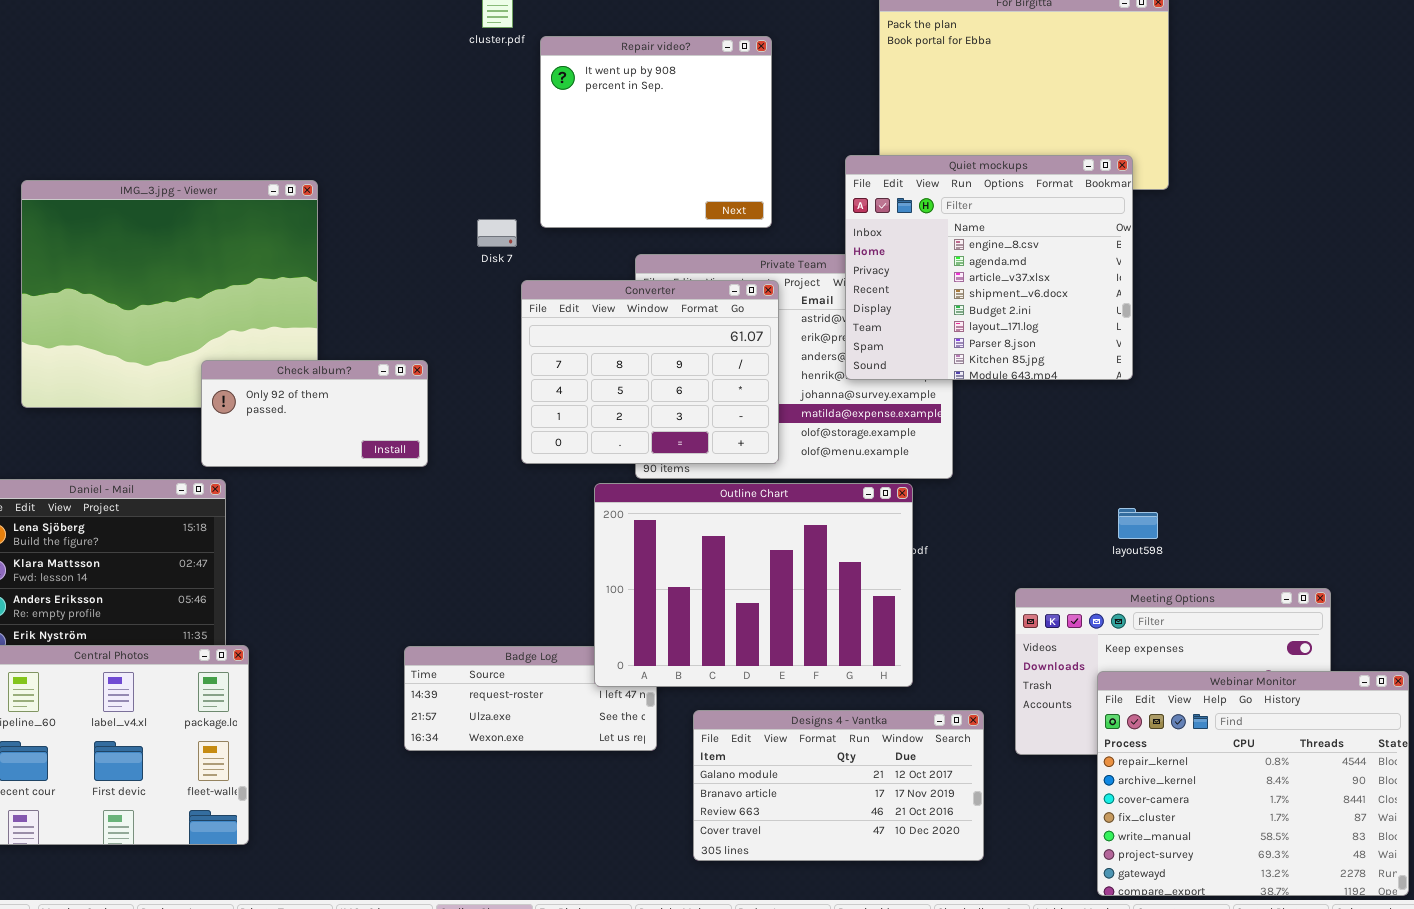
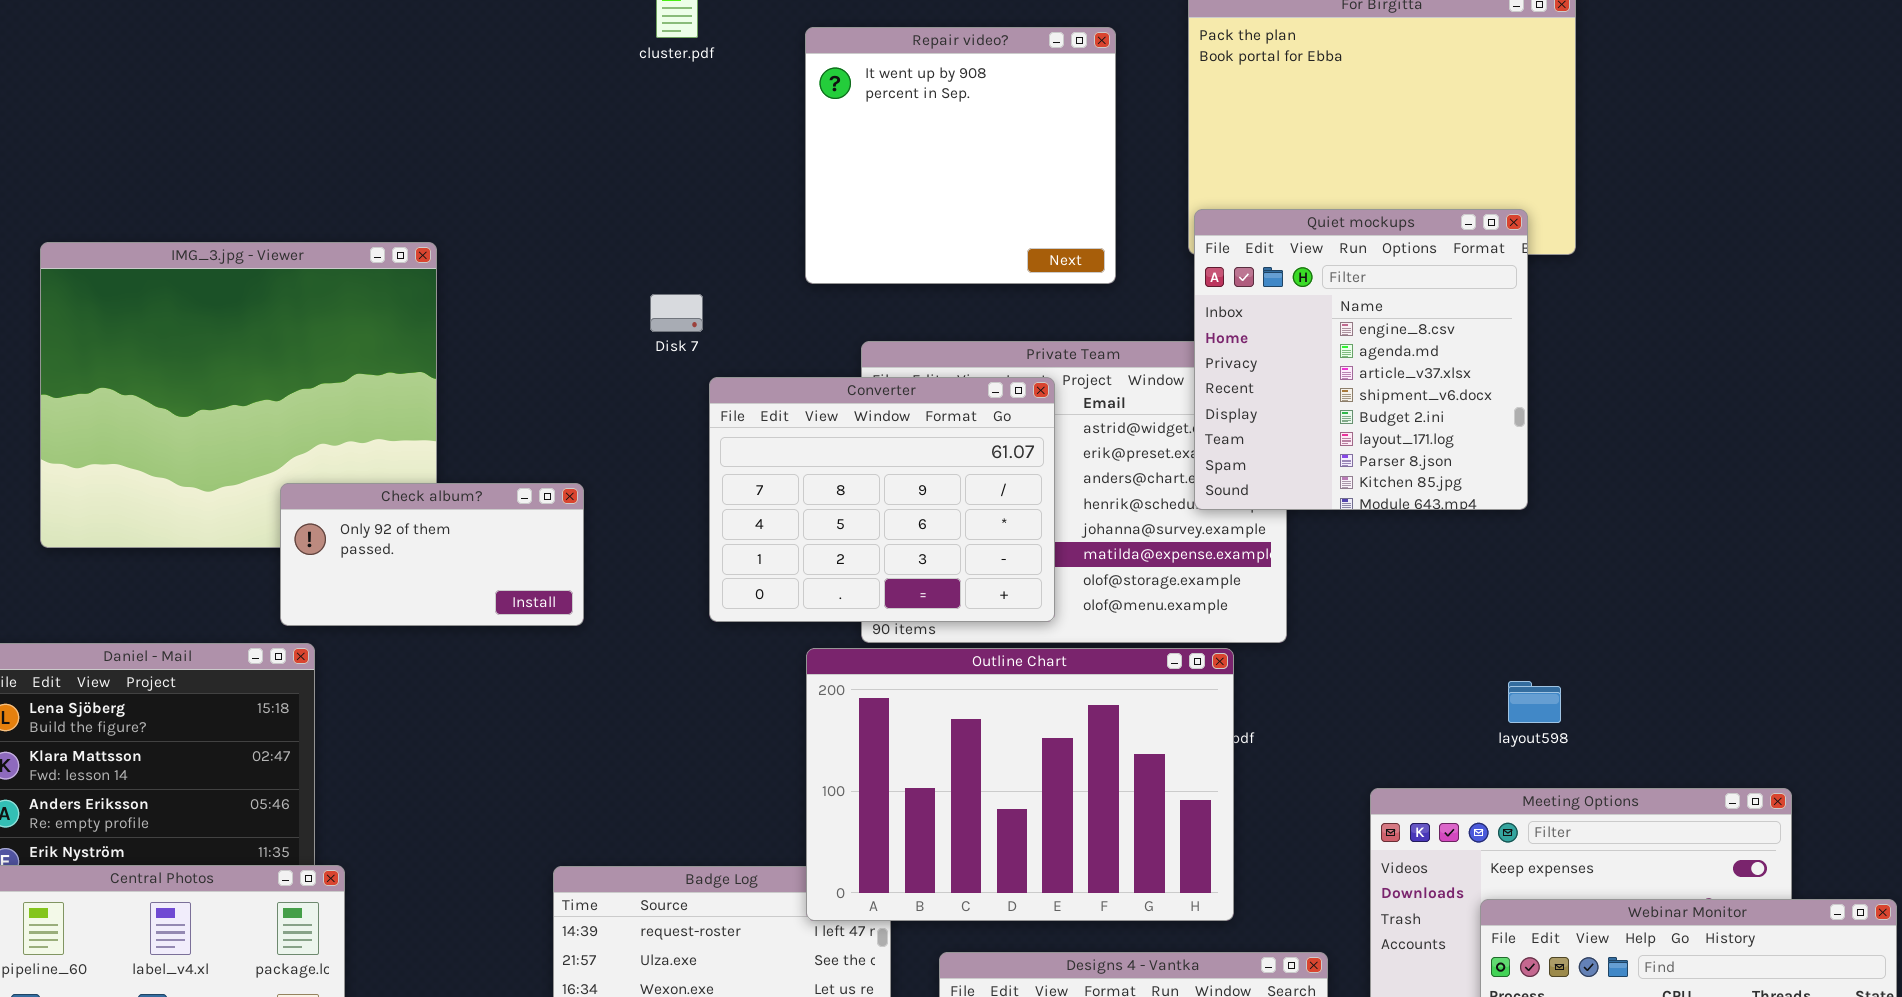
Repair video?: [540,36,772,228] -> [805,27,1116,284], moved
Quiet mockups: [845,155,1133,380] -> [1194,209,1528,510], resized

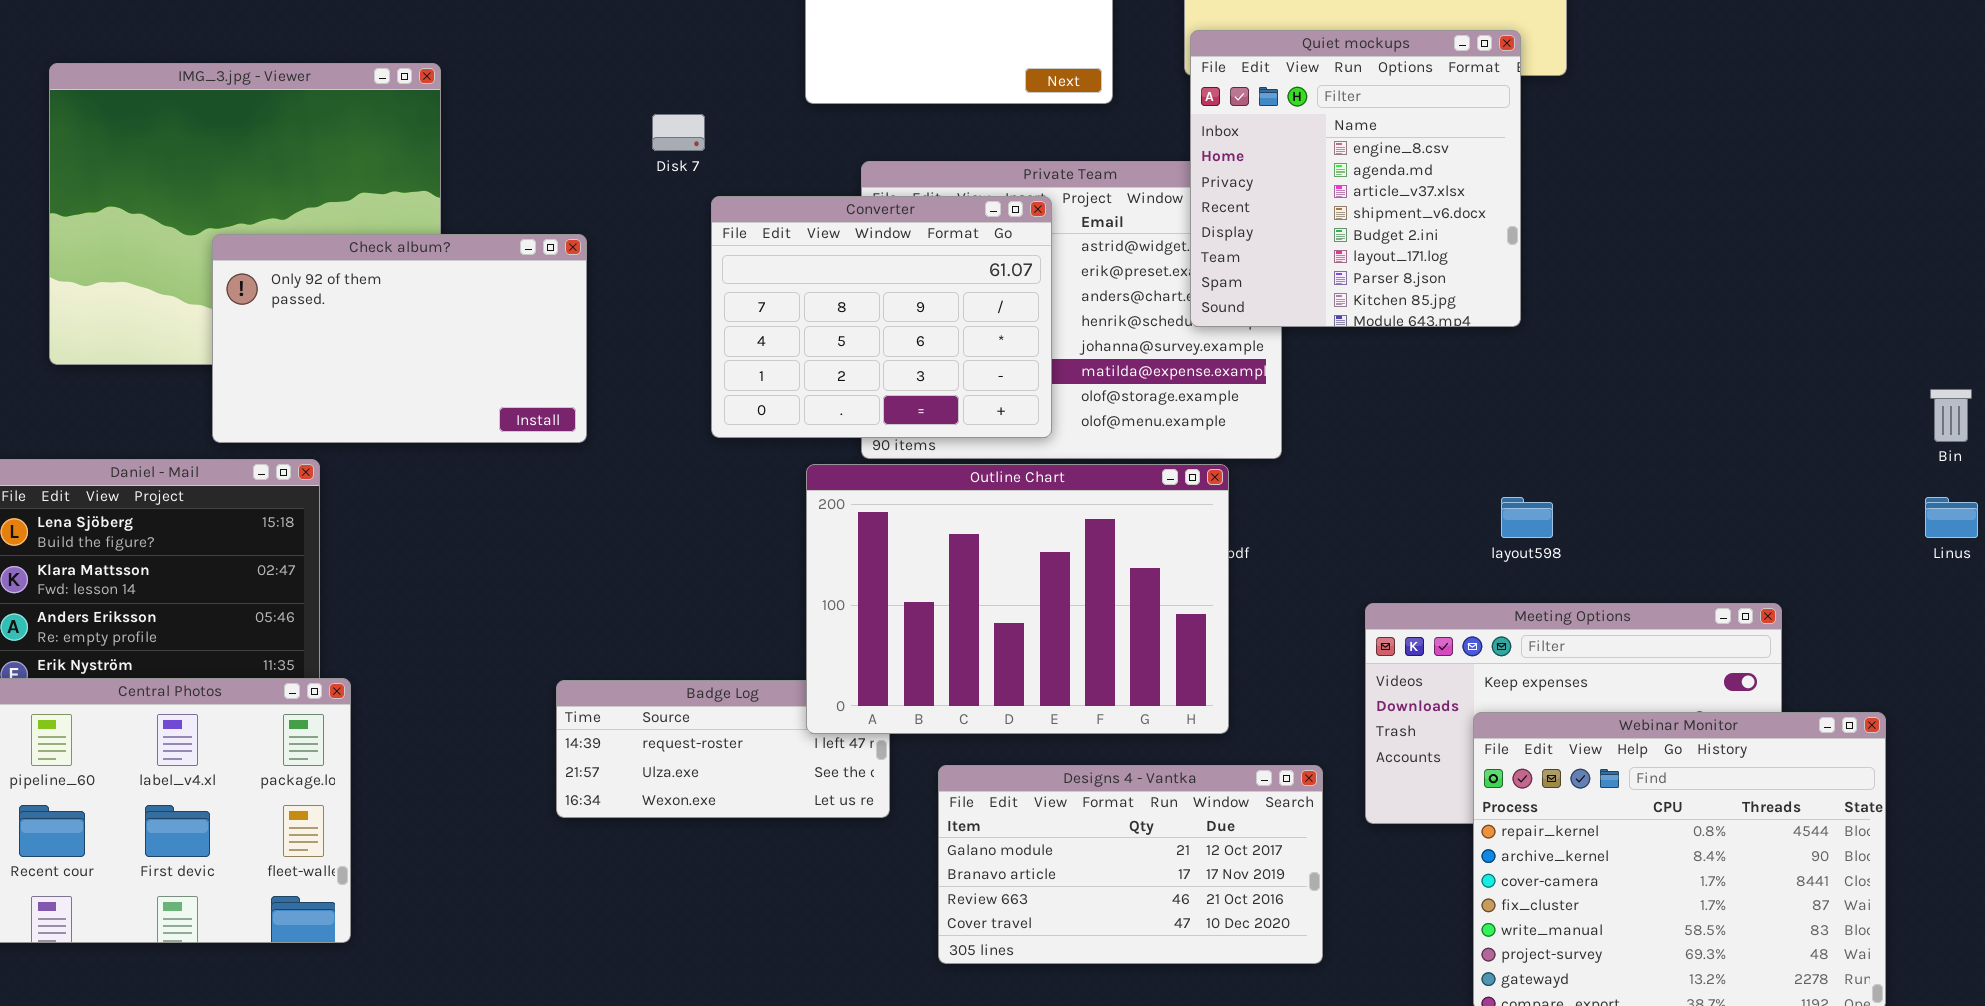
Check album?: [280,483,584,626] -> [212,234,587,443], resized

